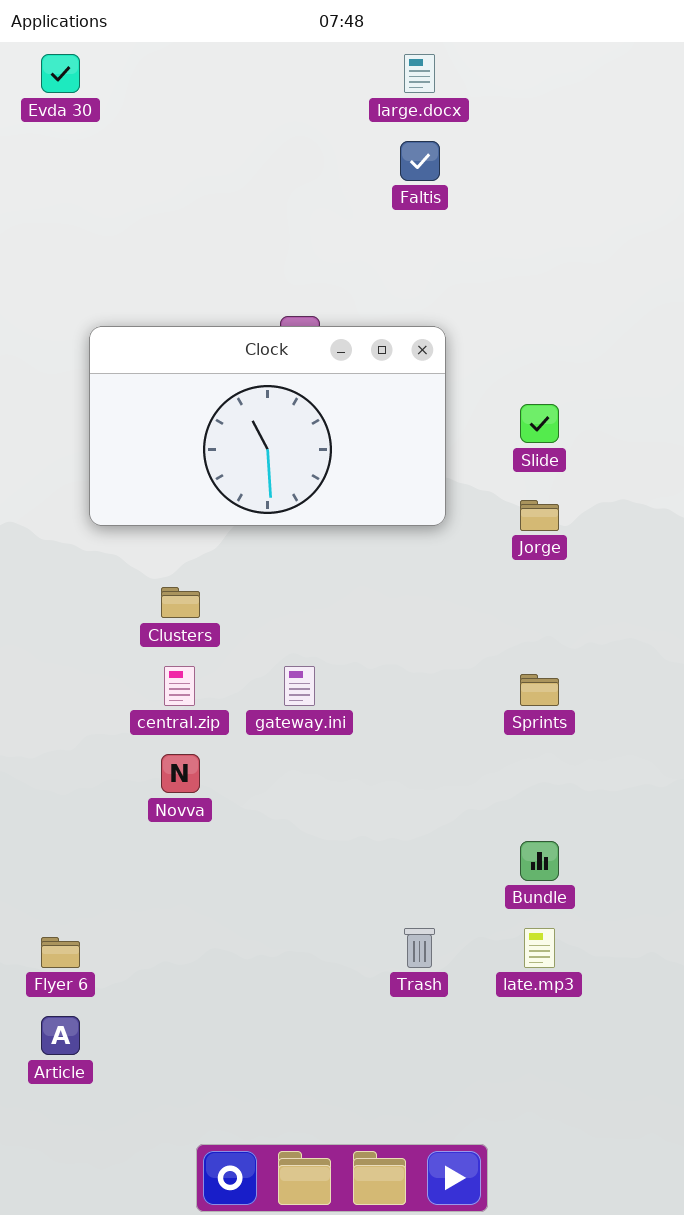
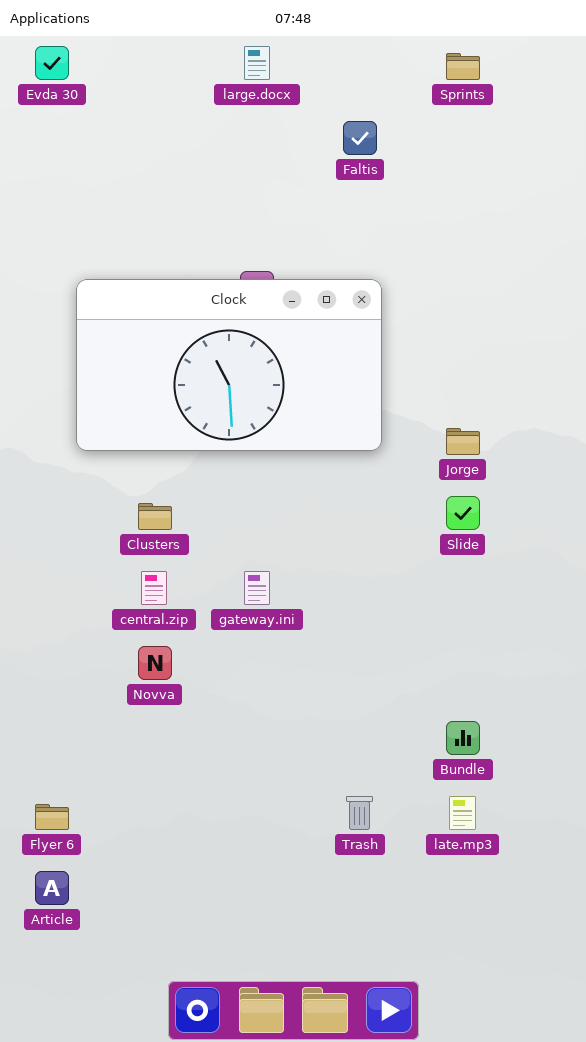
large.docx: [404,54,435,93] -> [244,46,270,80], moved
Slide: [520,404,559,443] -> [446,496,480,530], moved
Sprints: [520,674,559,706] -> [446,53,480,80], moved

